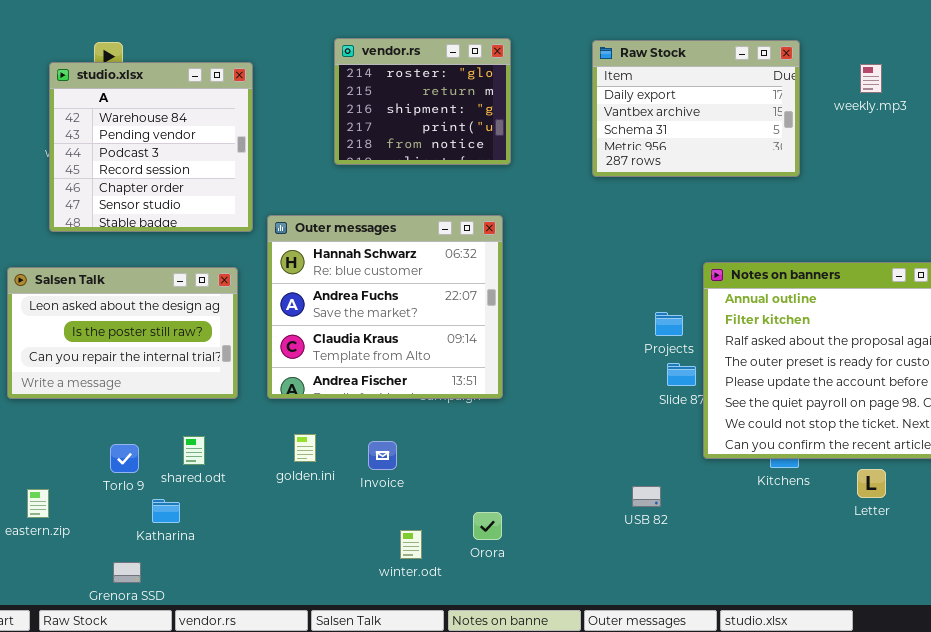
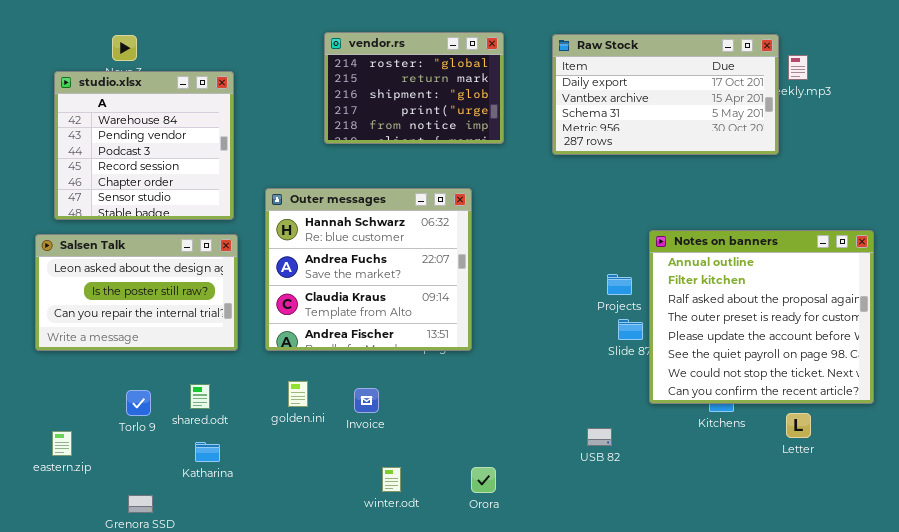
vendor.rs: [334,38,511,165] -> [324,32,504,144], resized
Raw Stock: [592,40,800,177] -> [552,34,779,155], resized
studio.xlsx: [49,62,253,232] -> [54,71,234,220], moved
Katharina: [152,499,180,523] -> [195,442,220,462], moved
Orora: [473,512,502,540] -> [471,467,496,493], moved

